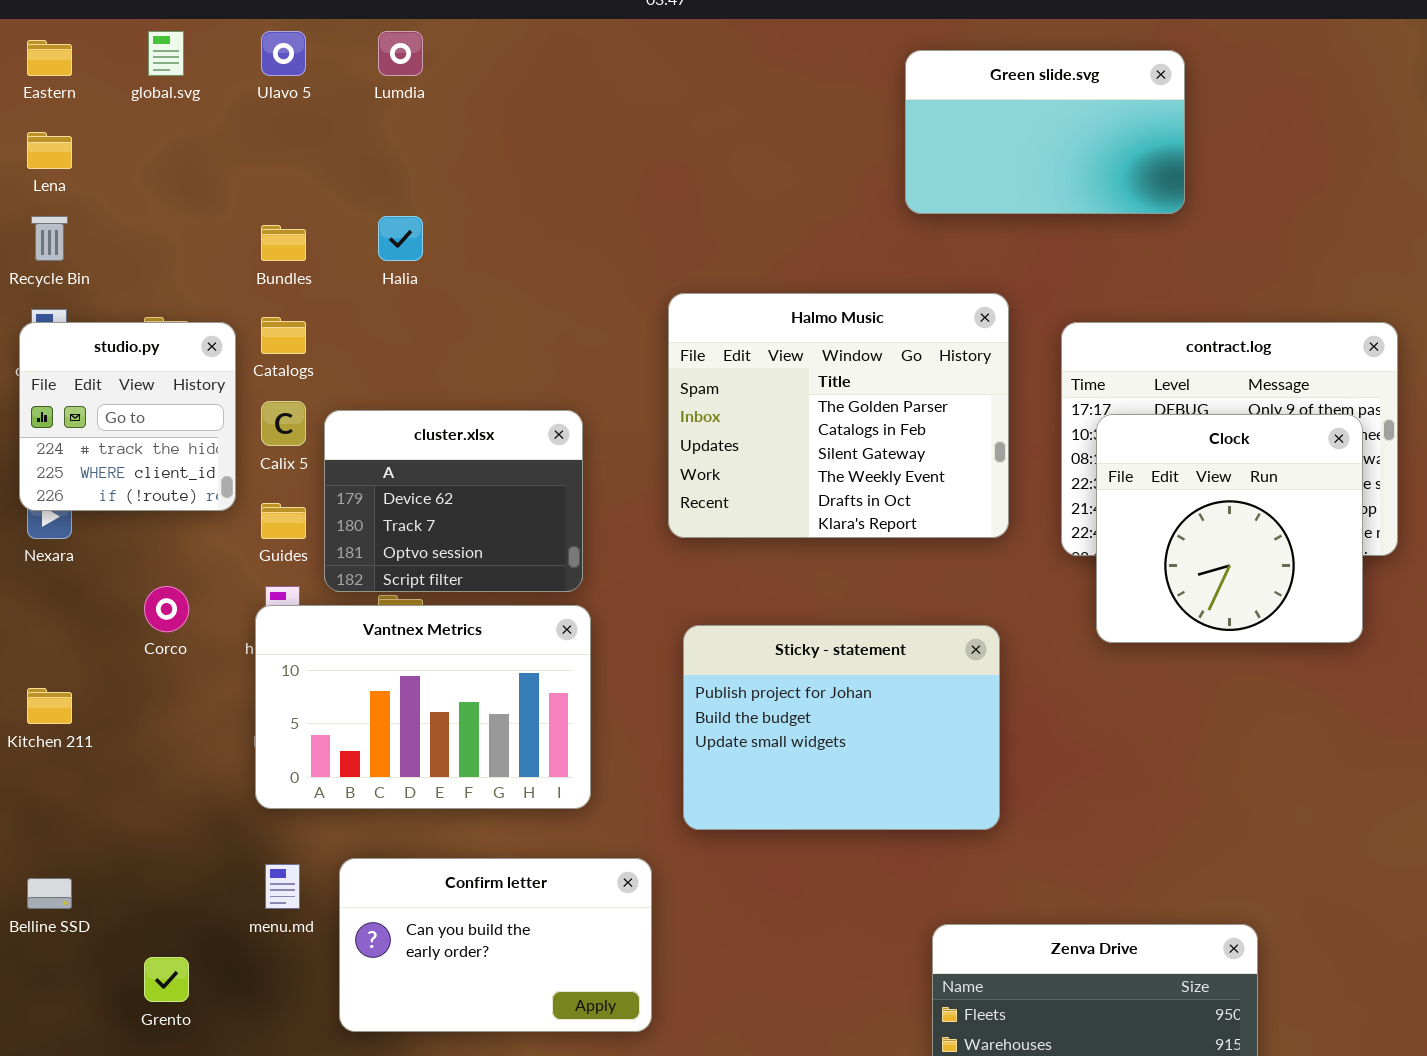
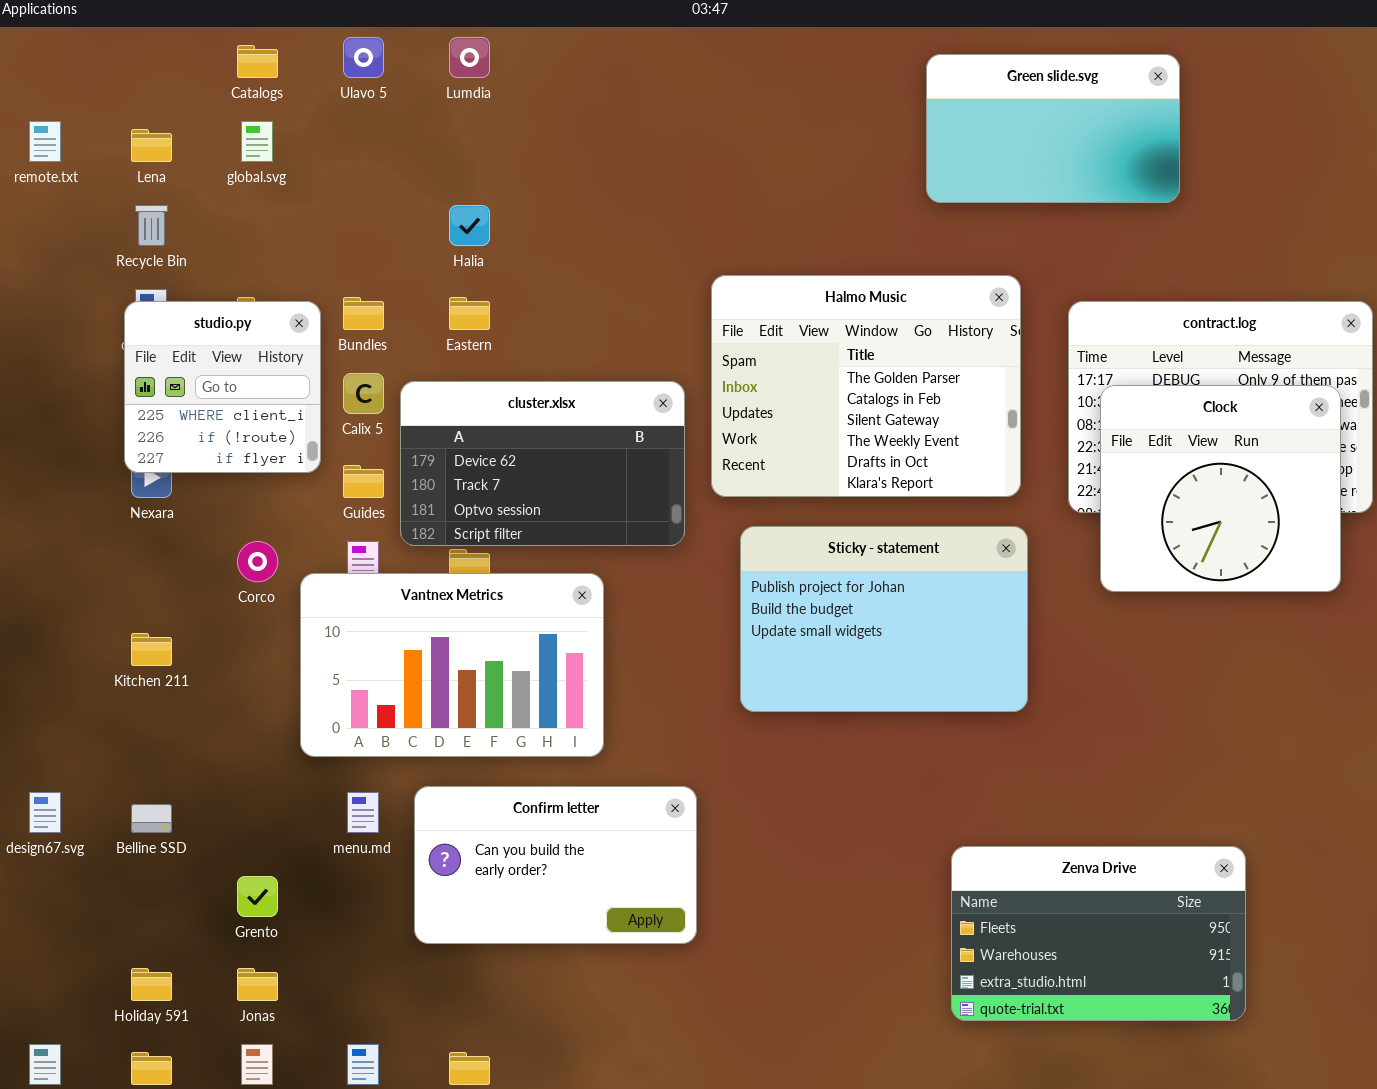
global.svg: [148,31,184,76] -> [241,121,273,162], moved
Eastern: [27,40,72,76] -> [449,297,490,330], moved
Bundles: [261,225,306,261] -> [343,297,384,330], moved
Catalogs: [261,317,306,354] -> [237,45,278,78], moved
studio.py: [19,322,236,511] -> [124,301,321,473], scrolled down 1 row
cluster.xlsx: [324,410,583,592] -> [400,381,685,546], resized
Vantnex Metrics: [255,605,591,809] -> [300,573,604,757], moved
Sticky - statement: [683,625,1000,830] -> [740,526,1028,712], moved

